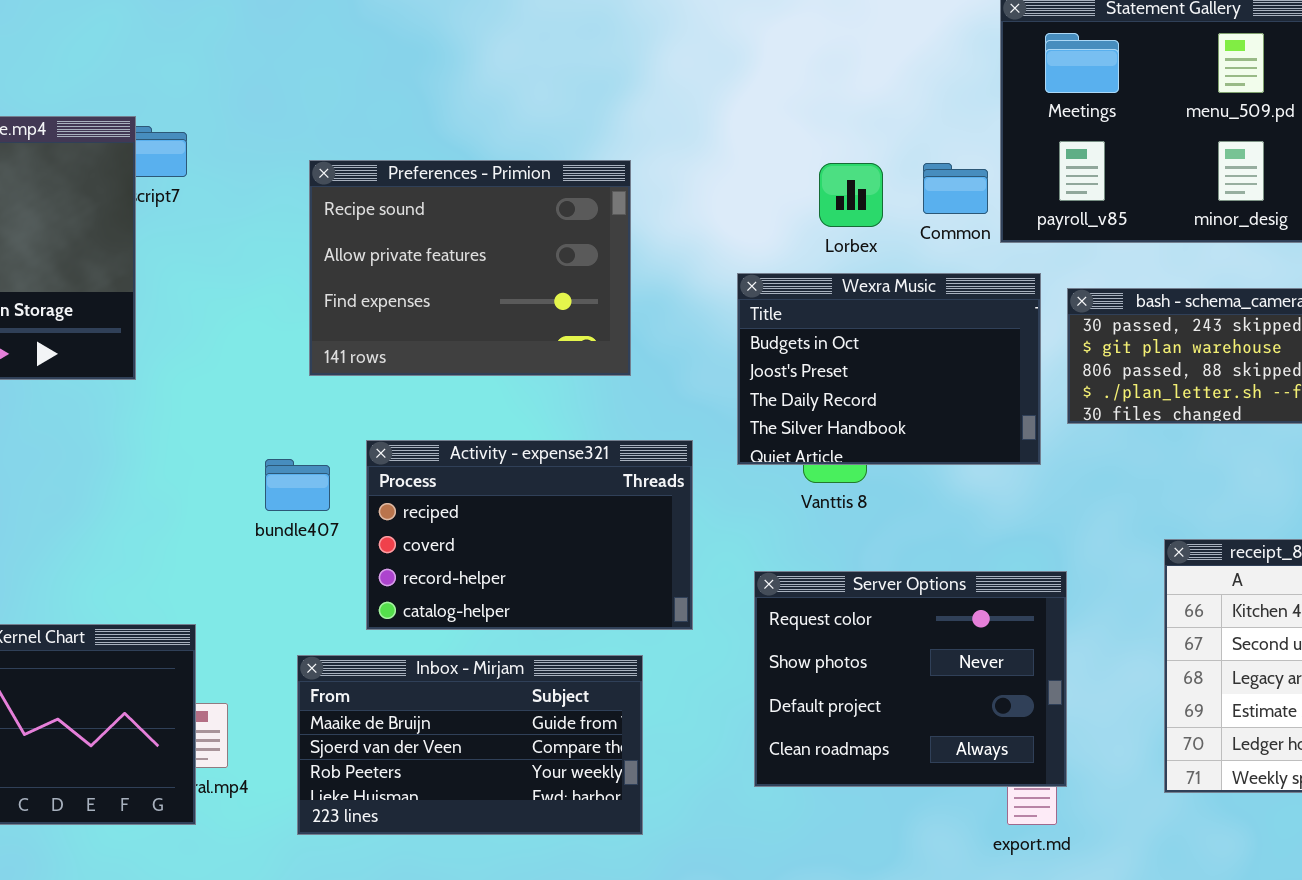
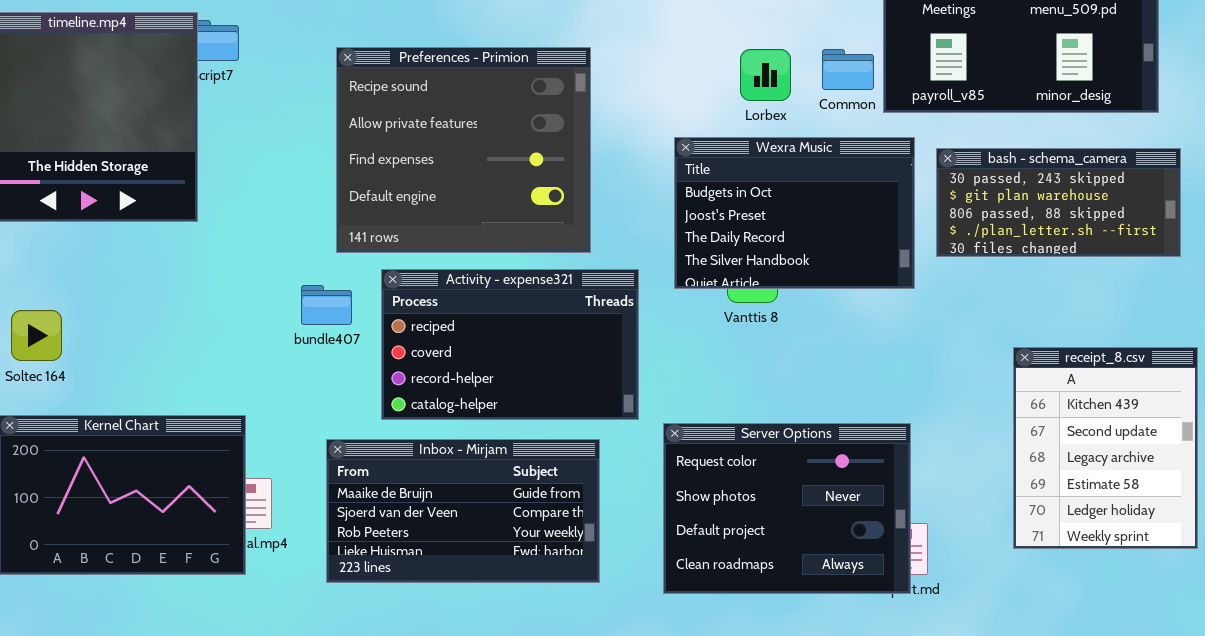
Preferences - Primion: [309,160,631,376] -> [336,47,591,253], resized
Server Options: [754,571,1067,787] -> [663,423,911,594], moved

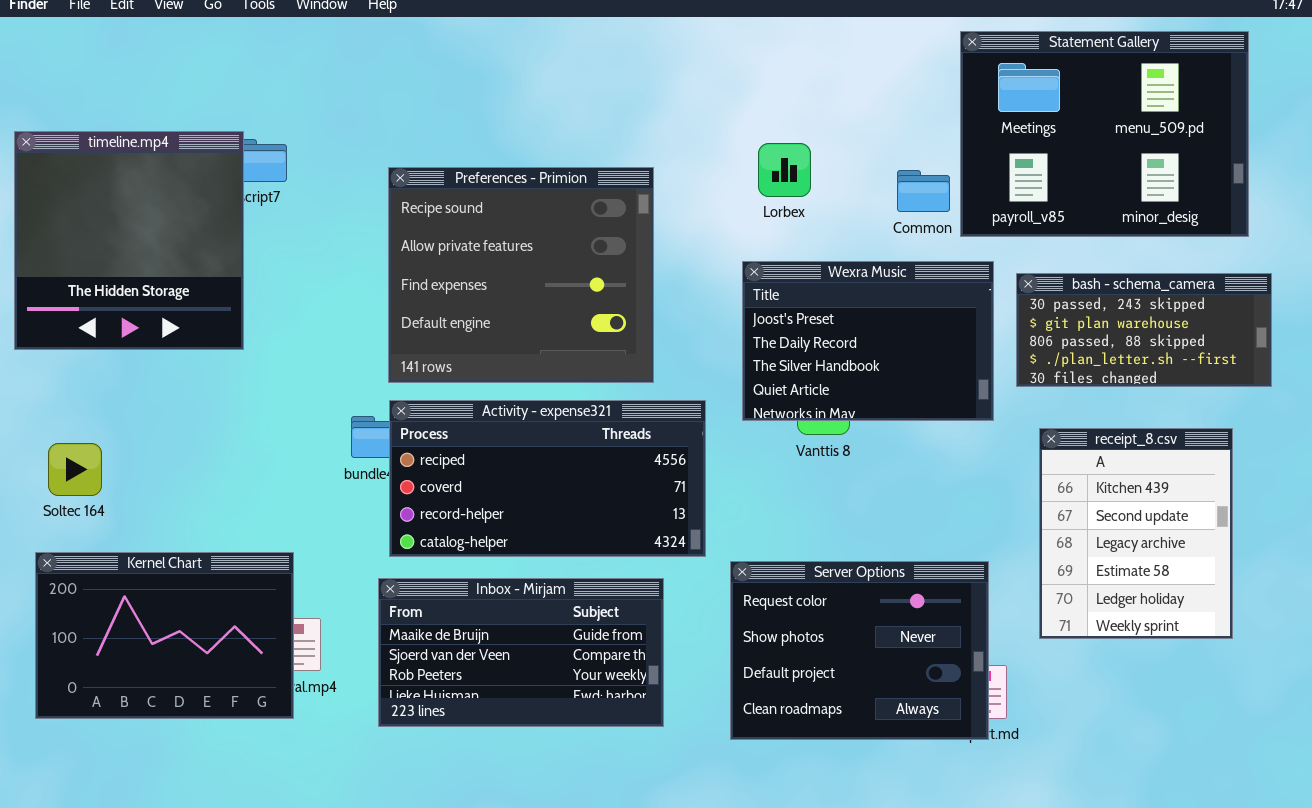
Lorbex: [740,49,791,101] -> [758,143,811,197], moved
Wexra Music: [674,137,915,289] -> [742,261,994,421], scrolled down 1 row
Activity - expense321: [381,269,639,420] -> [389,400,706,557], resized
receipt_8.csv: [1013,347,1198,549] -> [1039,428,1233,639], moved

